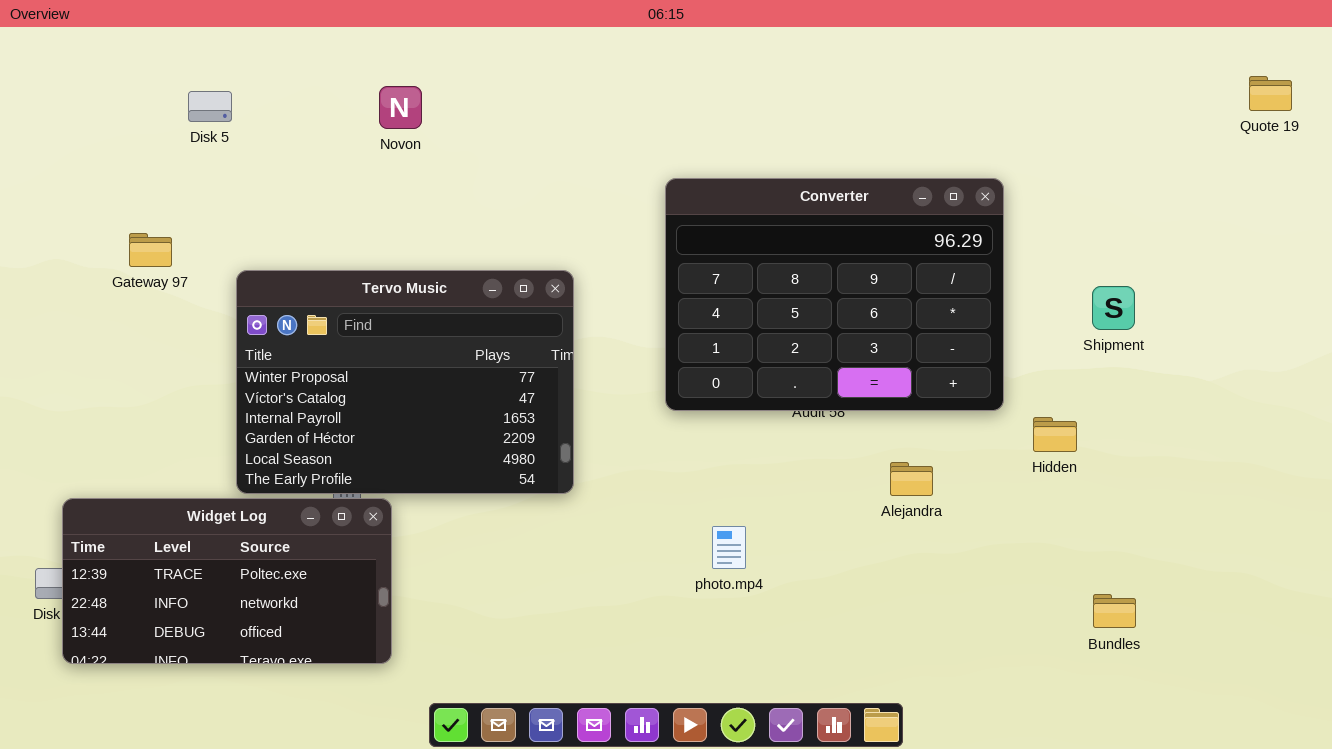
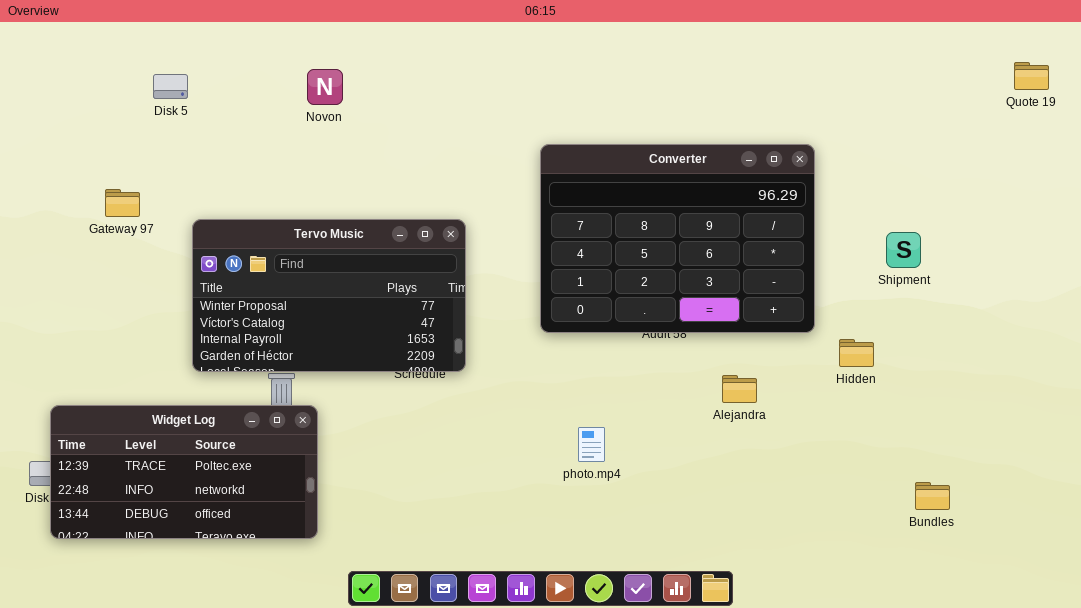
Tervo Music: [236,270,574,494] -> [192,219,466,372], resized
Bundles: [1093,594,1136,628] -> [915,482,950,510], moved

